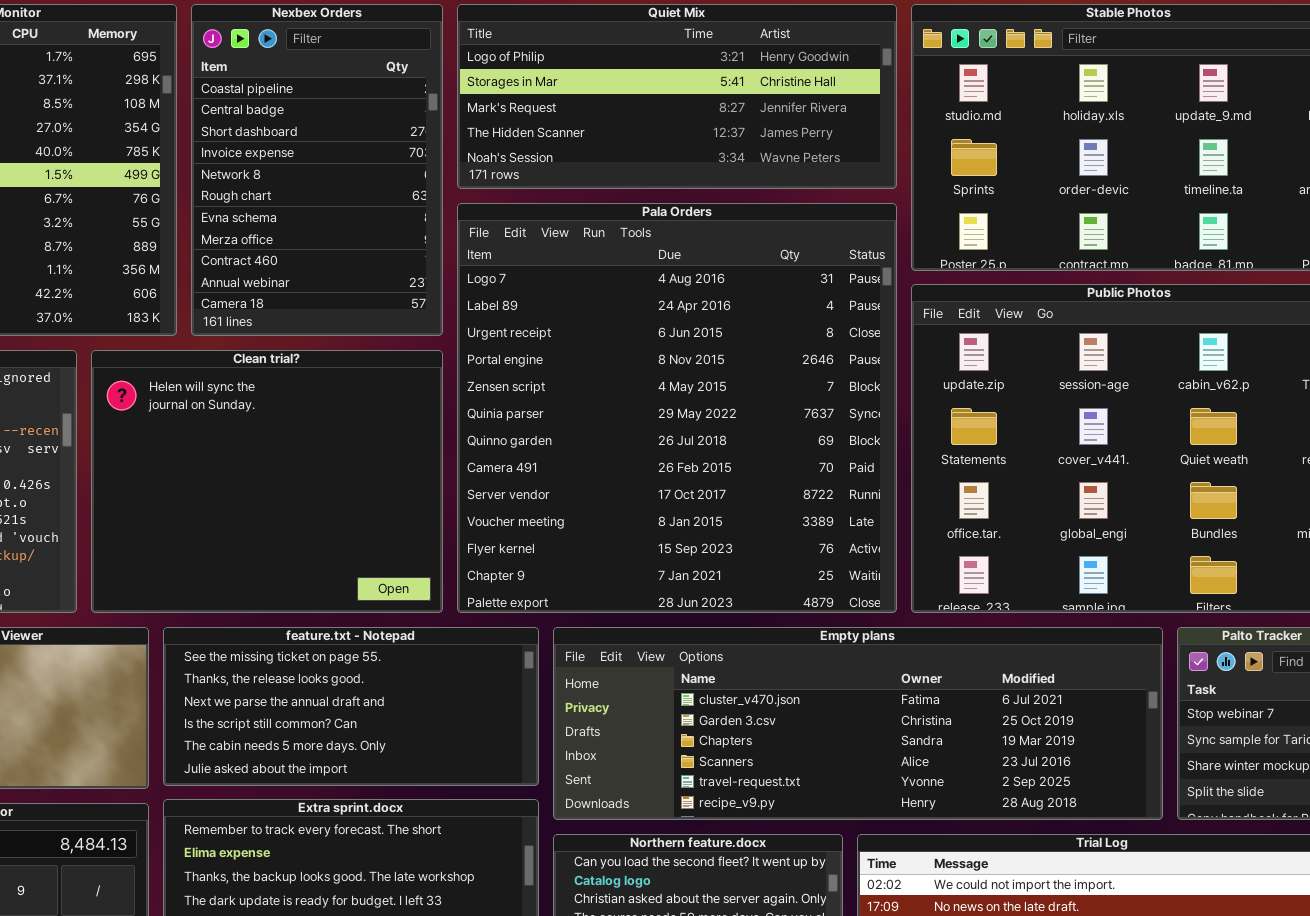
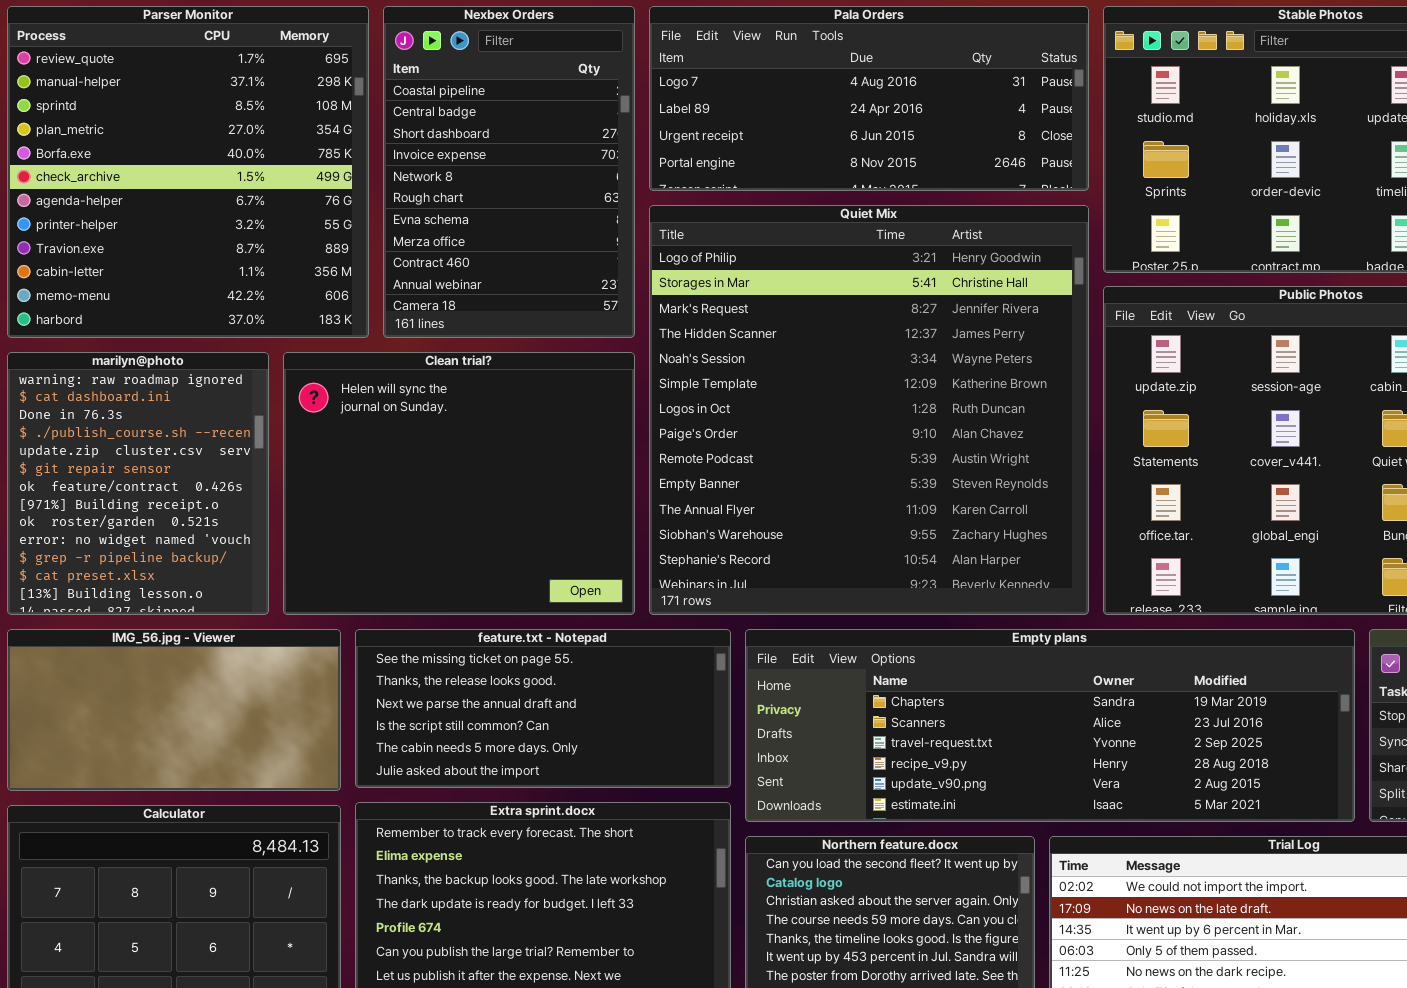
Quiet Mix: [457,4,897,189] -> [649,205,1089,615], moved, resized
Pala Orders: [457,203,897,613] -> [649,6,1089,191], moved, resized
Empty plans: [553,627,1163,820] -> [745,629,1355,822], scrolled down 2 rows

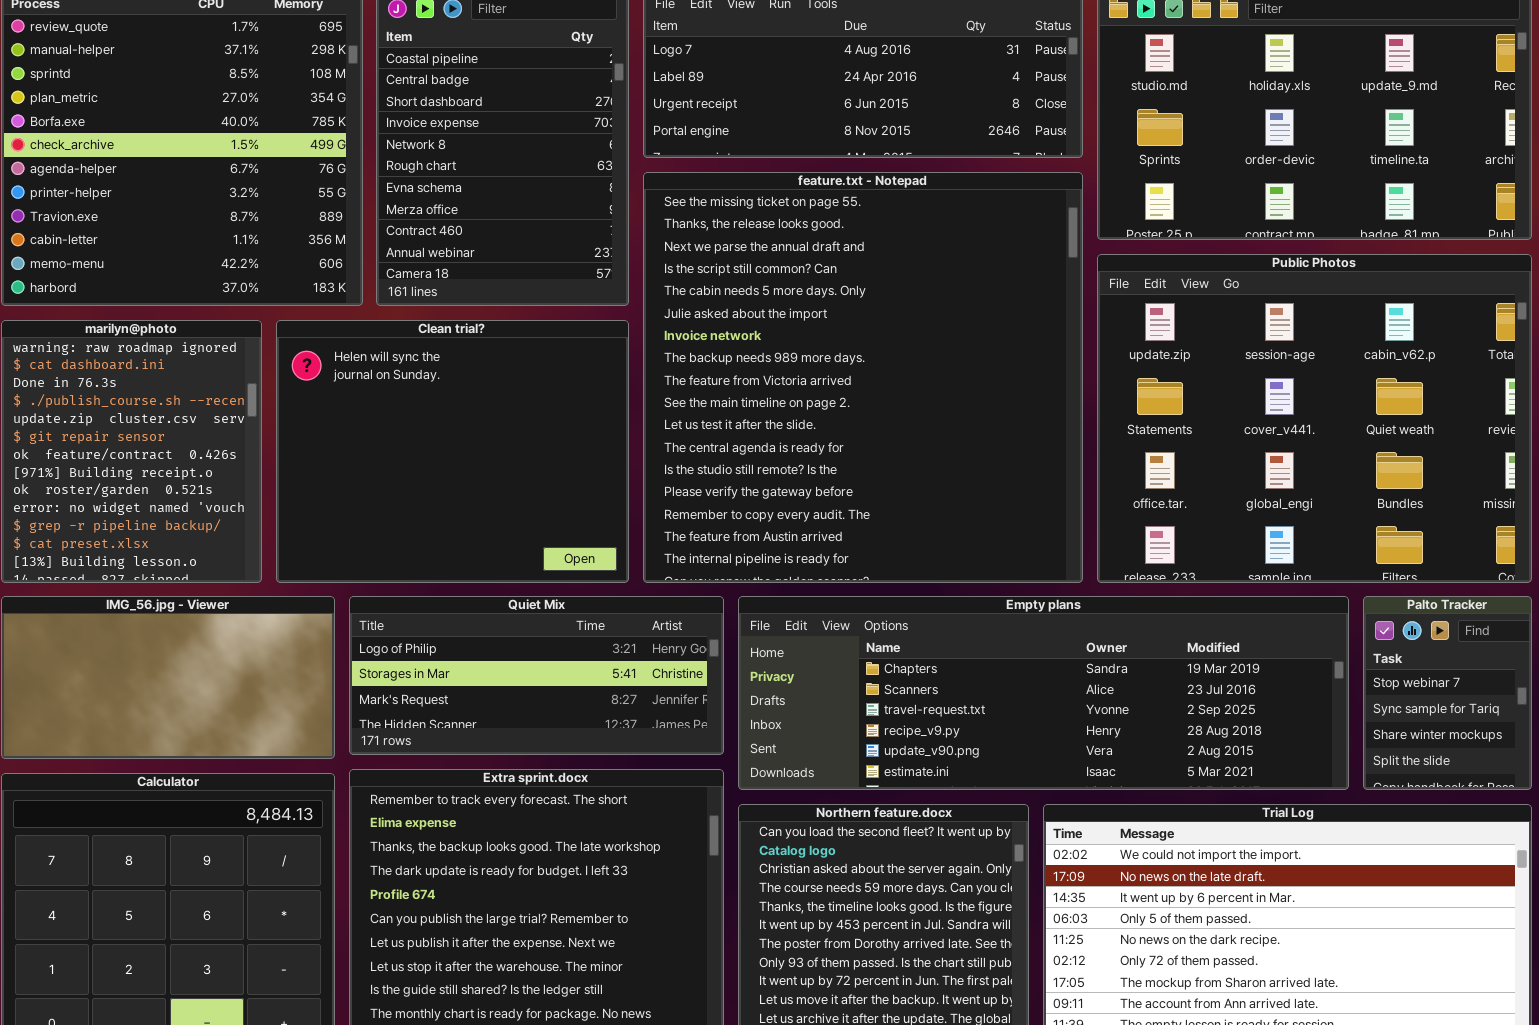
Quiet Mix: [649,205,1089,615] -> [349,596,724,755], moved, resized
feature.txt - Notepad: [355,629,731,788] -> [643,172,1083,583], moved, resized

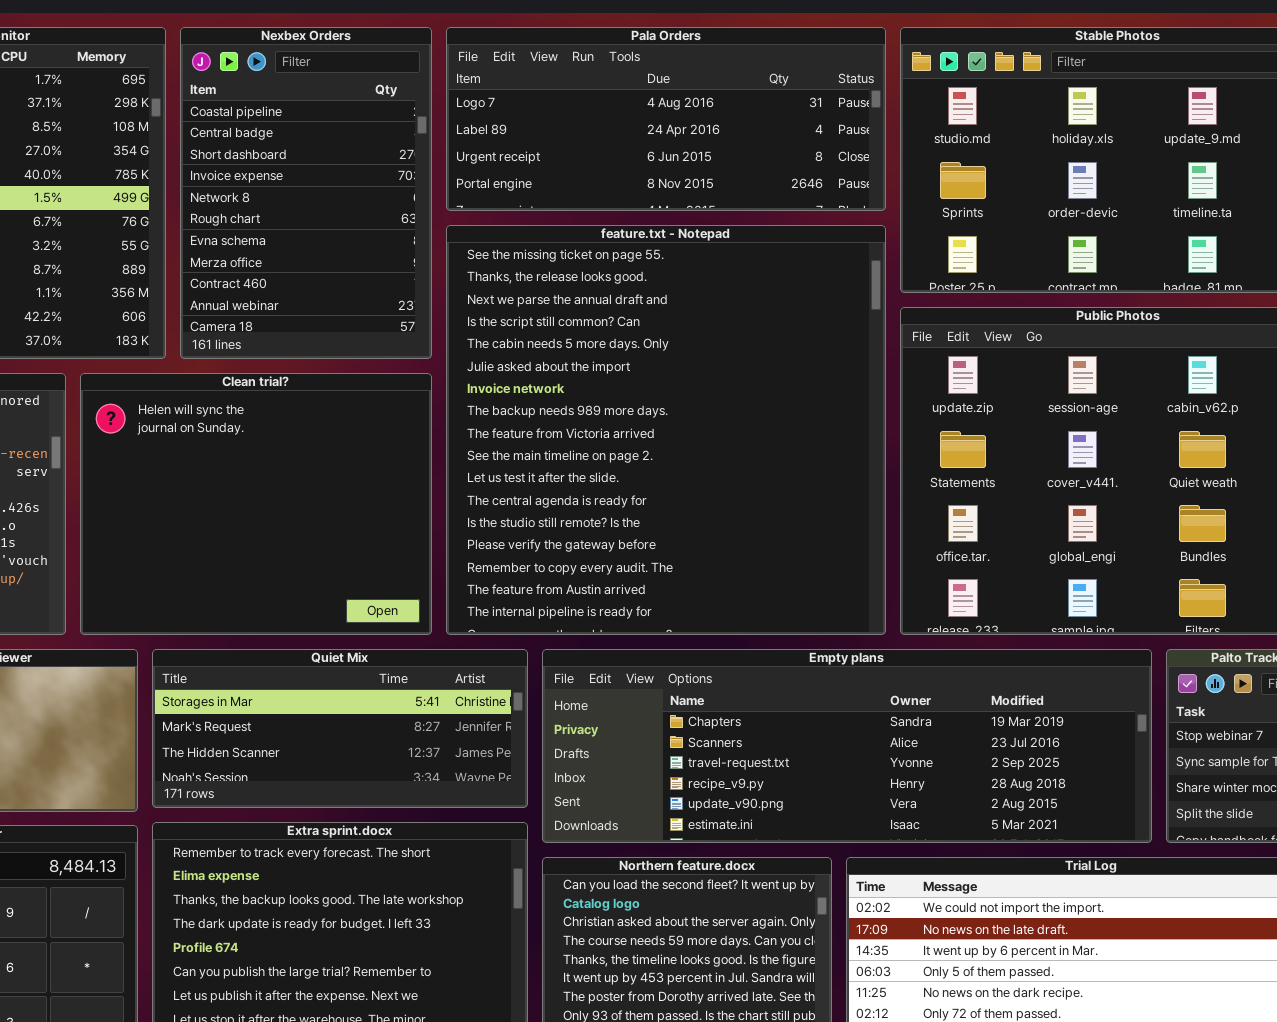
Quiet Mix: [349,596,724,755] -> [152,649,528,808], scrolled down 1 row

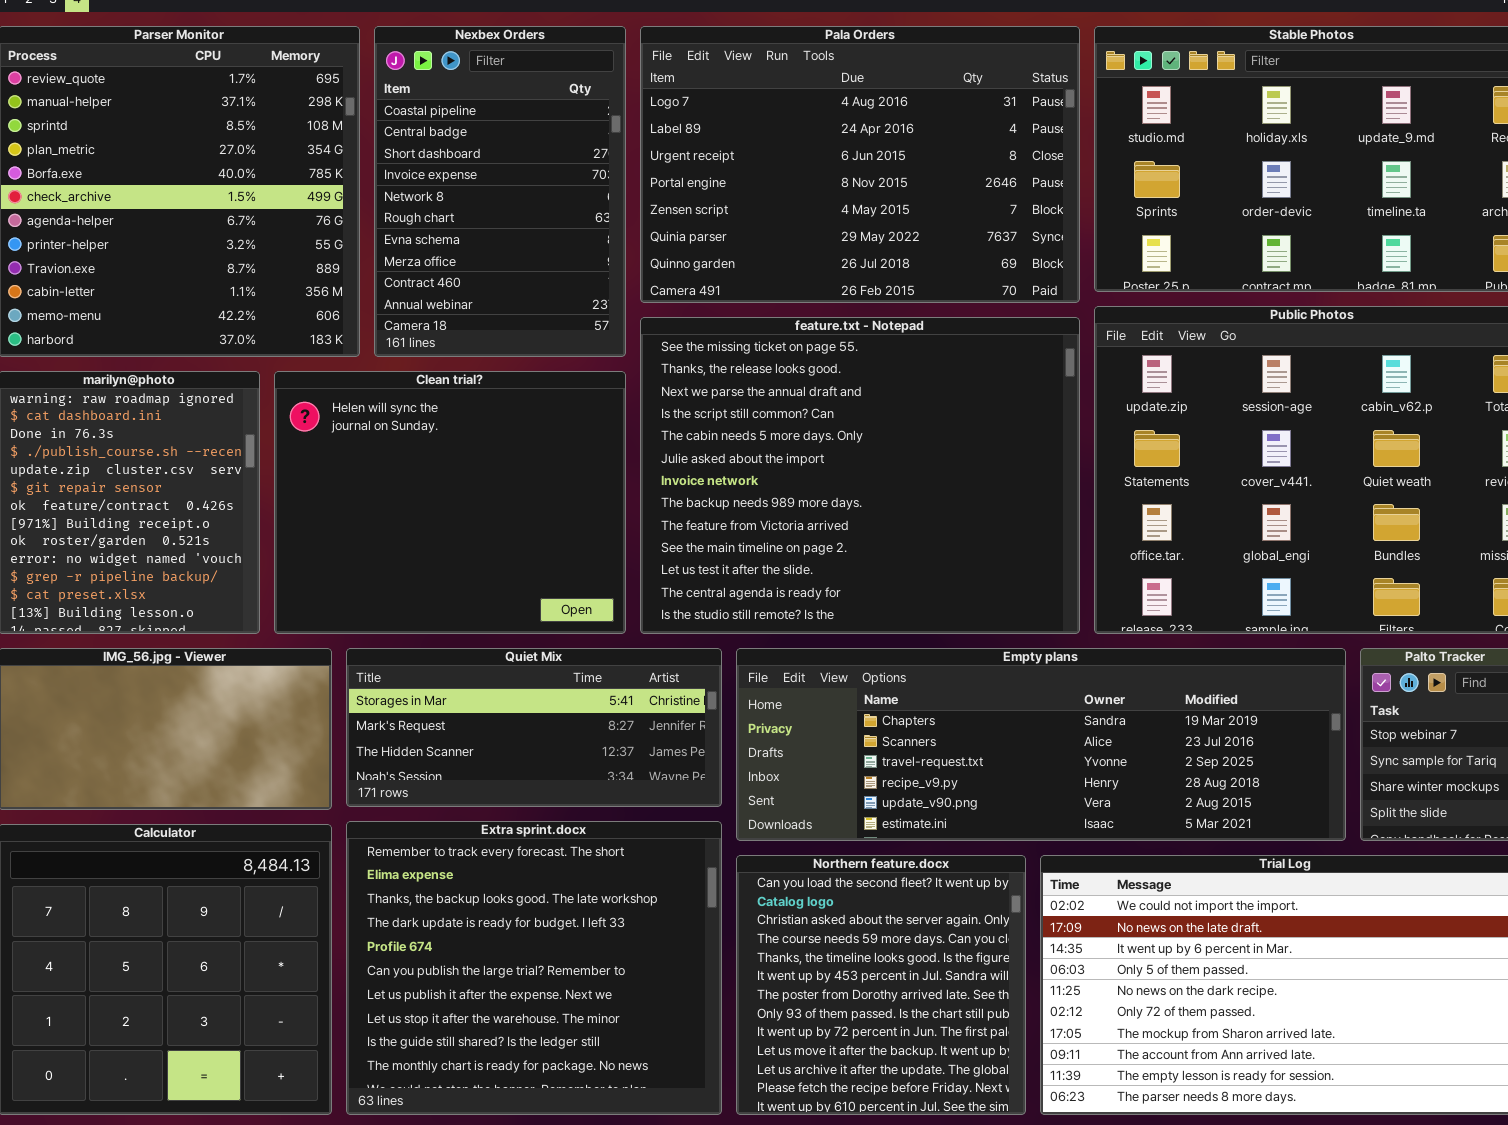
Pala Orders: [446,27,886,211] -> [640,26,1080,303], resized
feature.txt - Notepad: [446,225,886,635] -> [640,317,1080,634], resized

